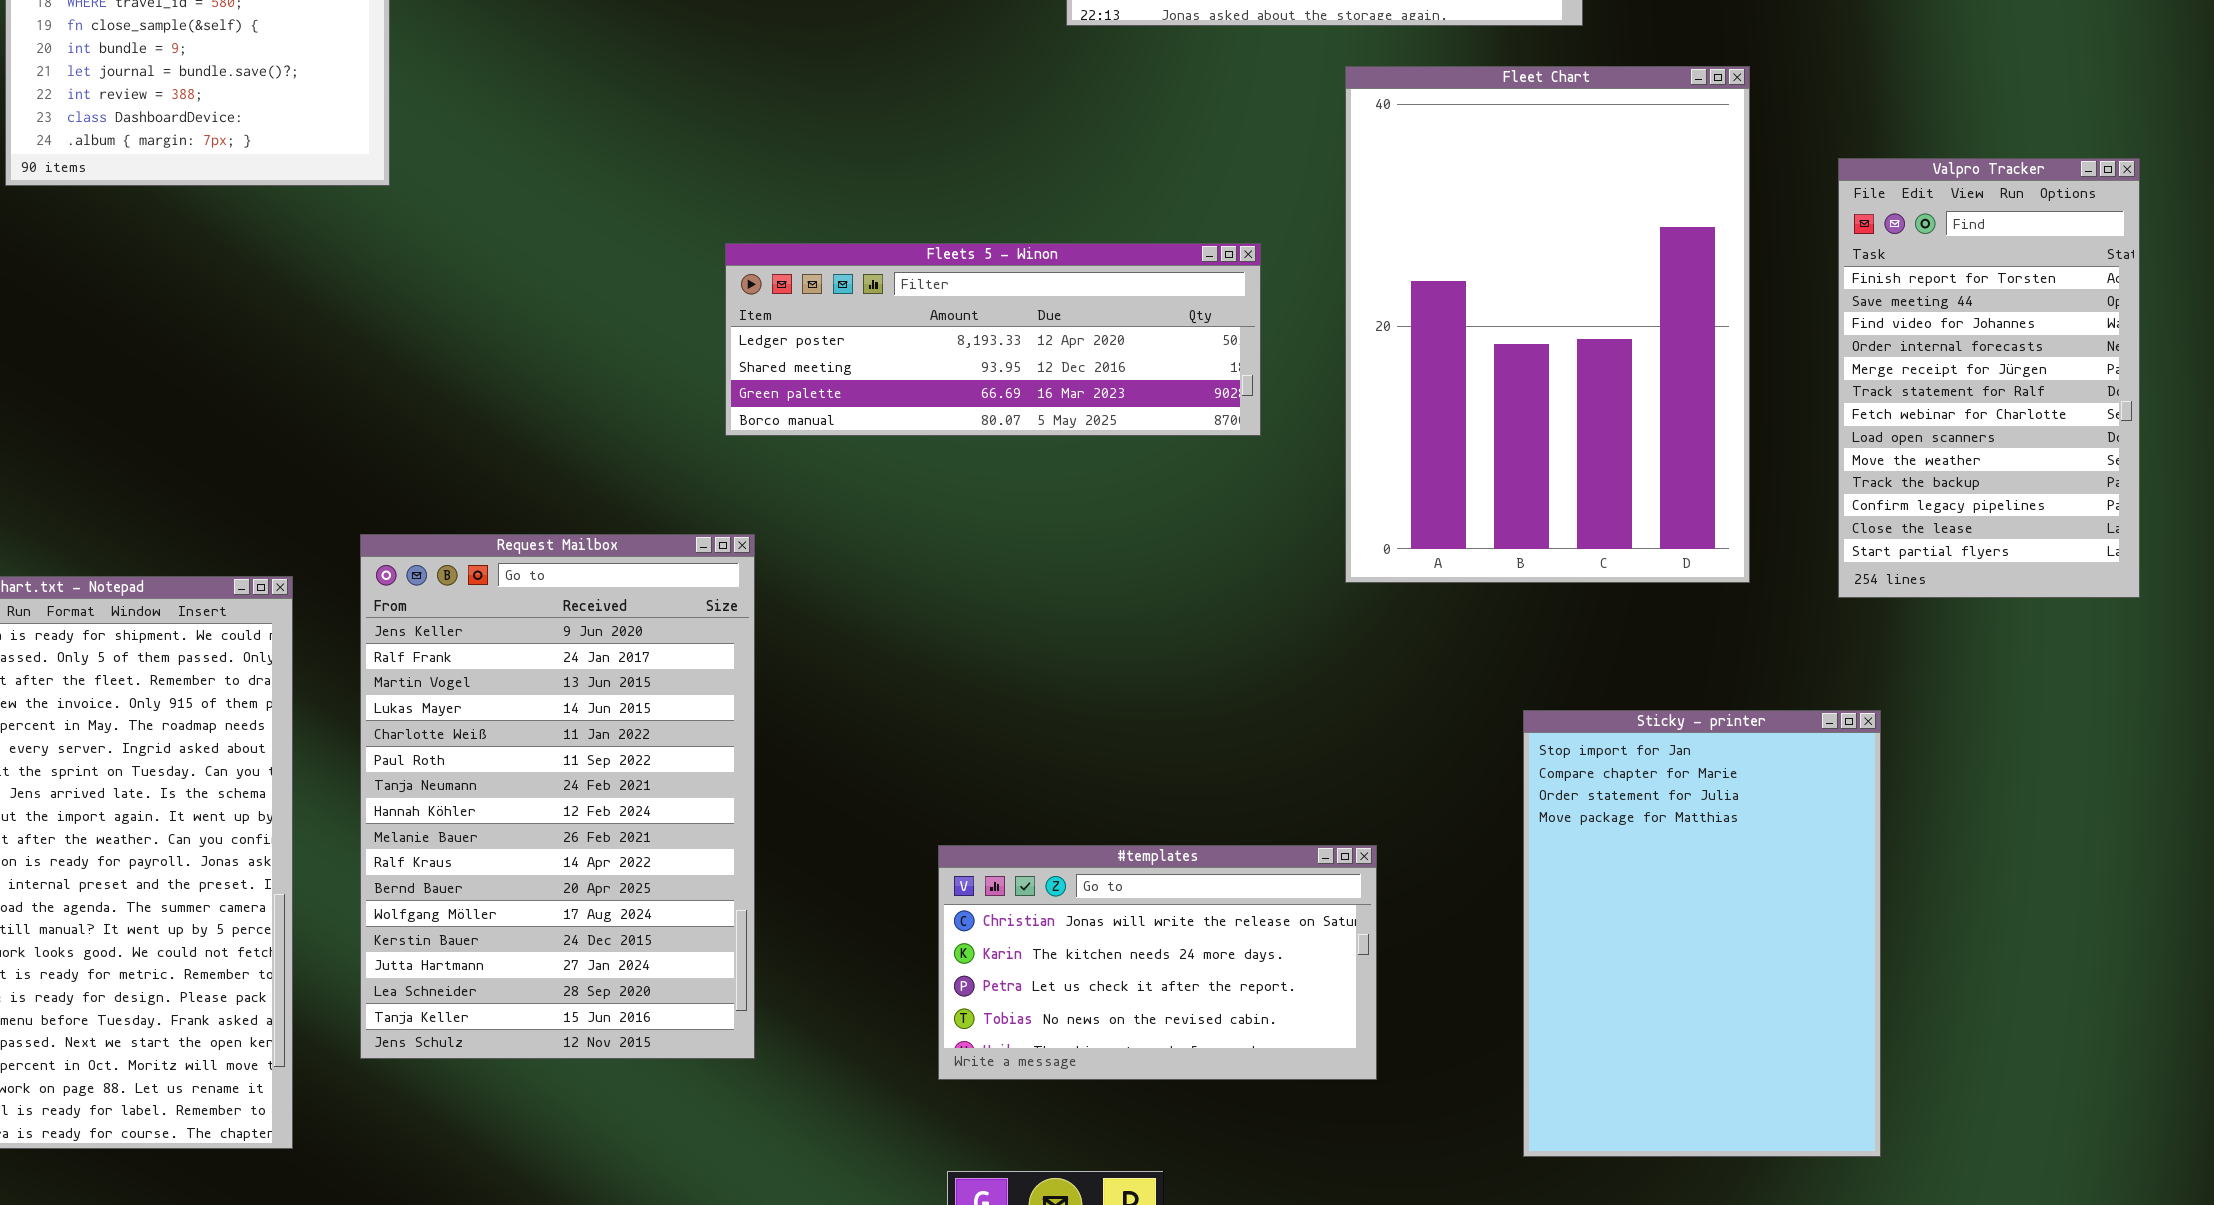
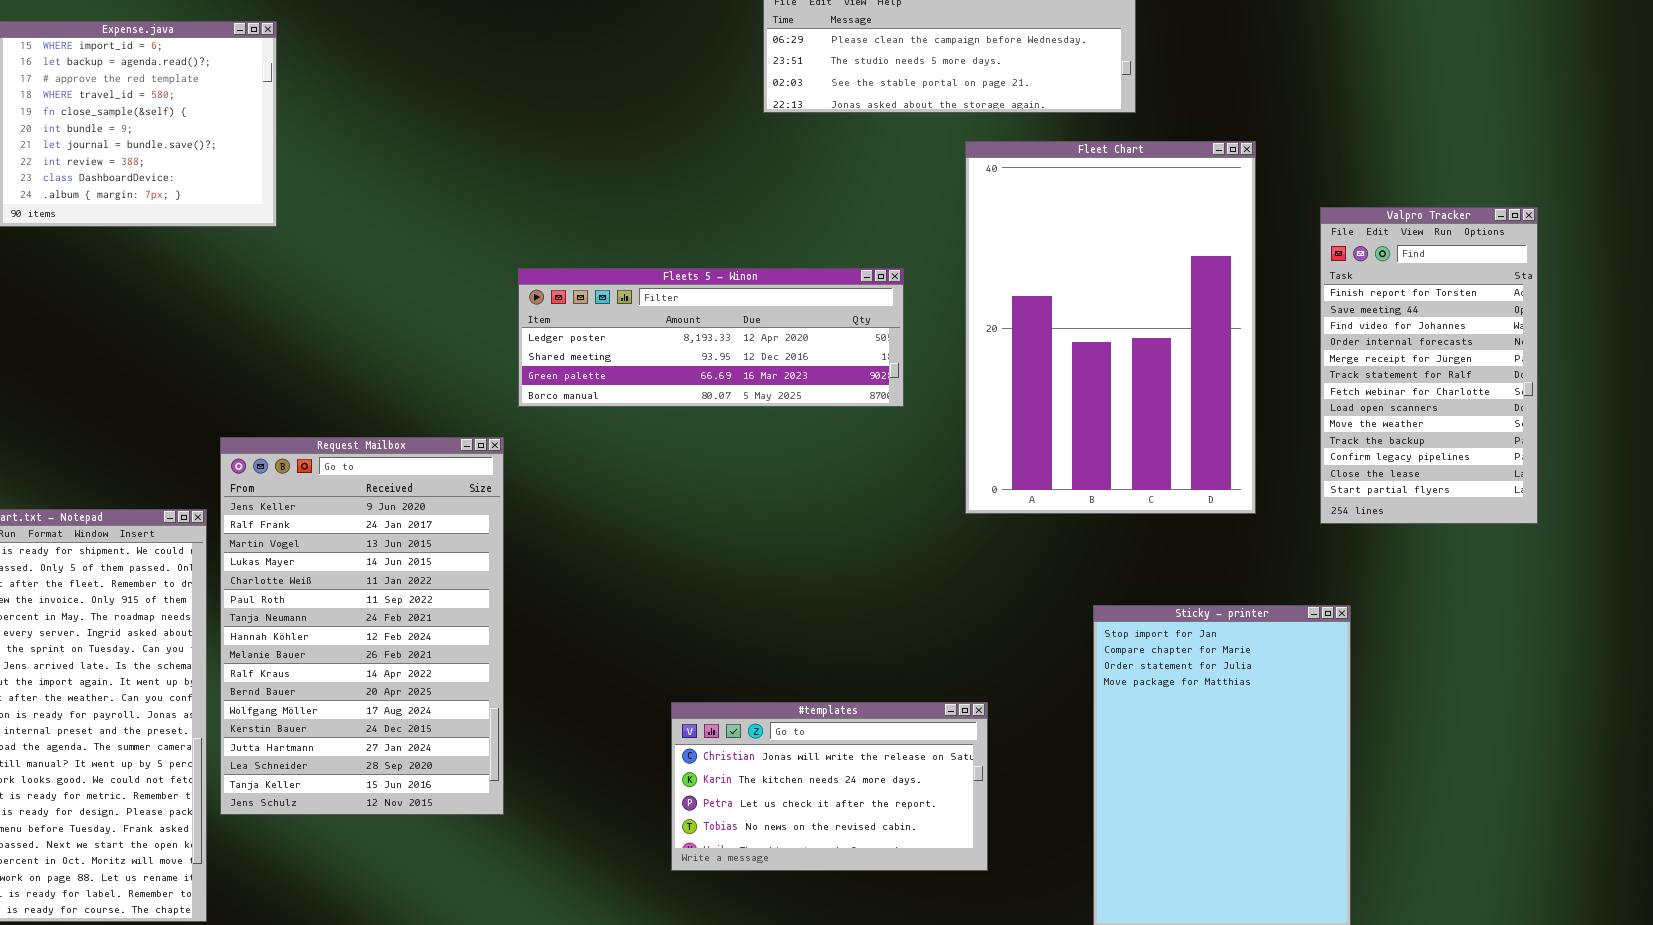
Request Mailbox: [360,534,755,1059] -> [220,437,504,815], moved

